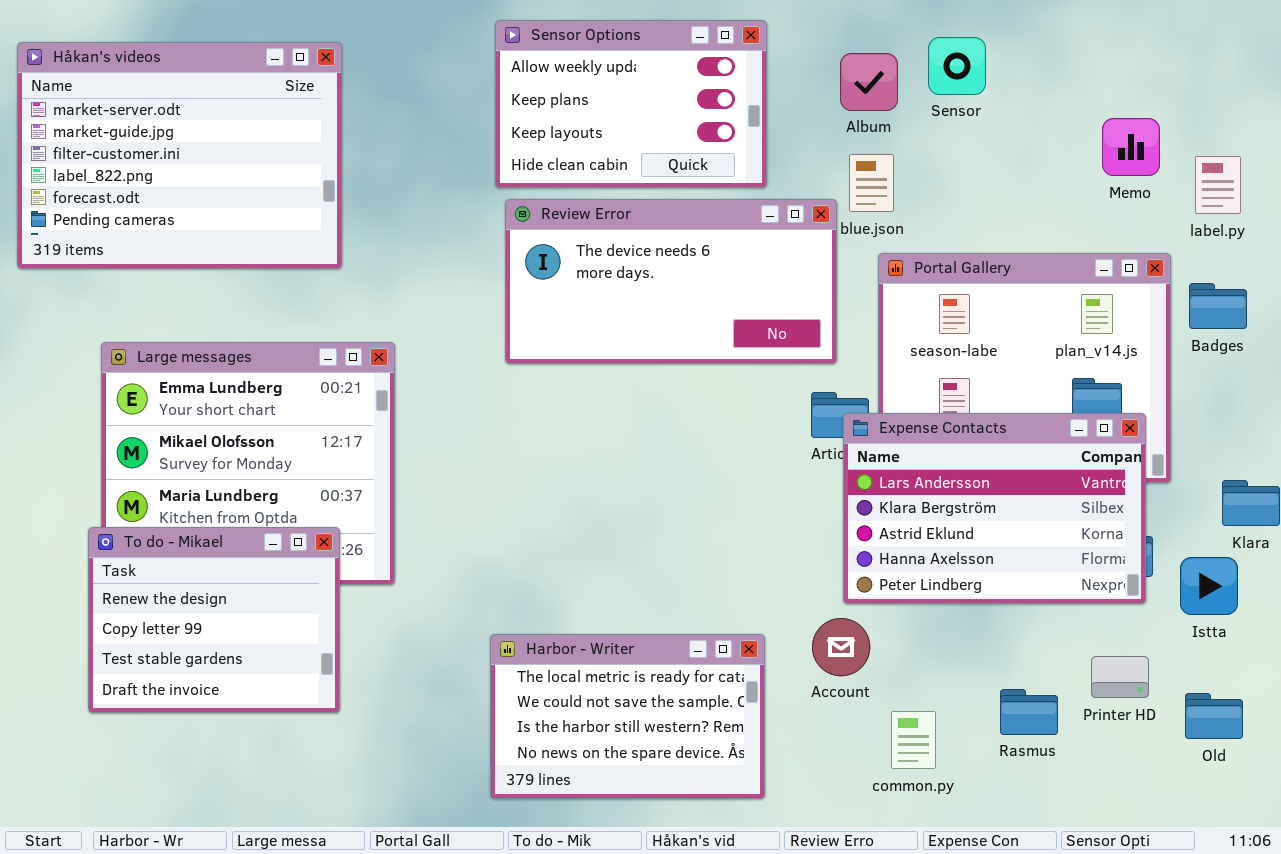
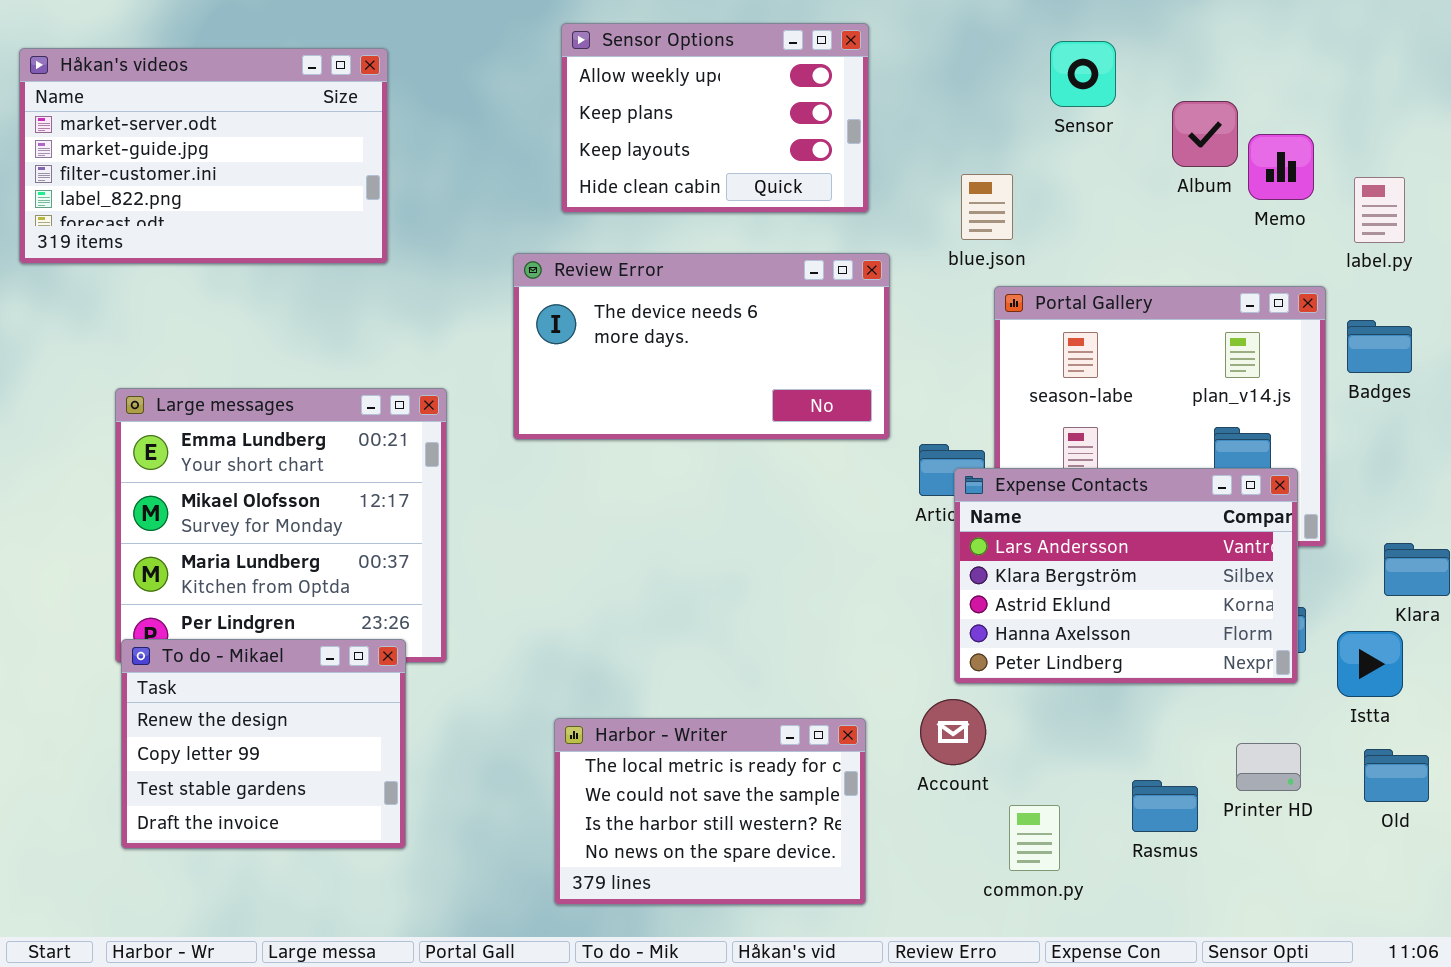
Håkan's videos: [17,42,342,269] -> [19,48,388,264], resized
Album: [840,53,898,111] -> [1172,101,1238,167], moved
Review Error: [505,199,837,364] -> [513,253,890,440], moved
To do - Mikael: [88,527,340,713] -> [121,639,406,849], moved
Old: [1185,693,1243,739] -> [1364,749,1429,802], moved

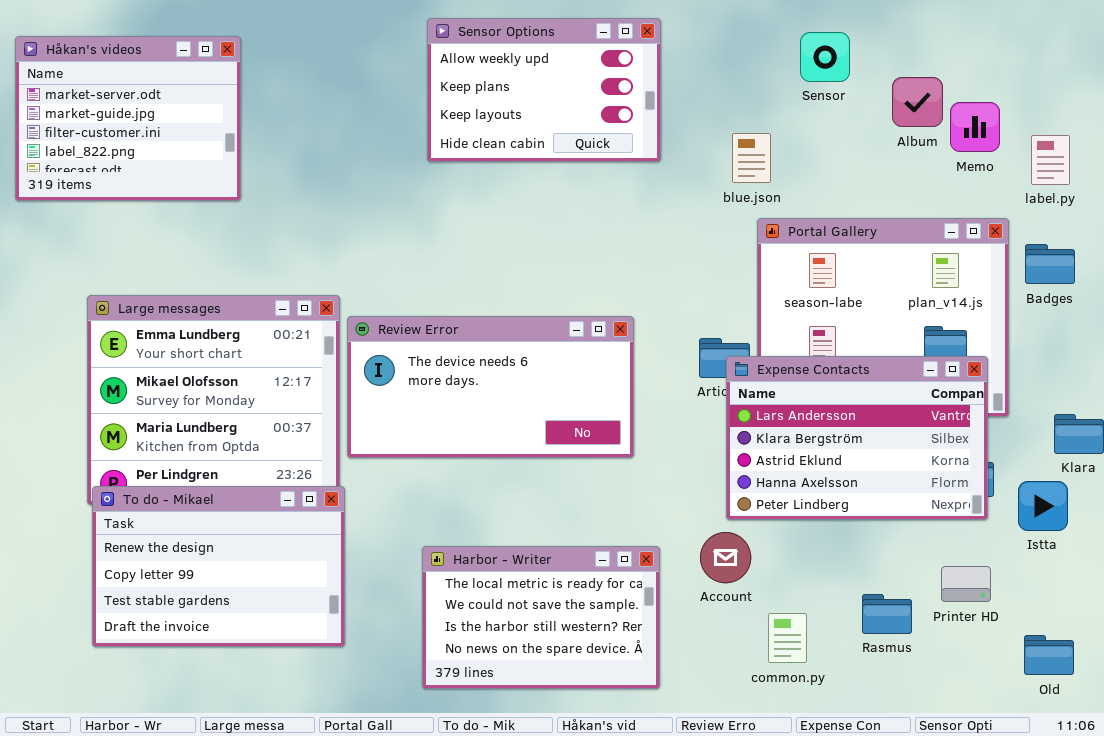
Håkan's videos: [19,48,388,264] -> [15,36,241,201], resized
Review Error: [513,253,890,440] -> [347,316,634,458], moved
To do - Mikael: [121,639,406,849] -> [92,486,345,647], resized
Old: [1364,749,1429,802] -> [1024,635,1074,675], moved

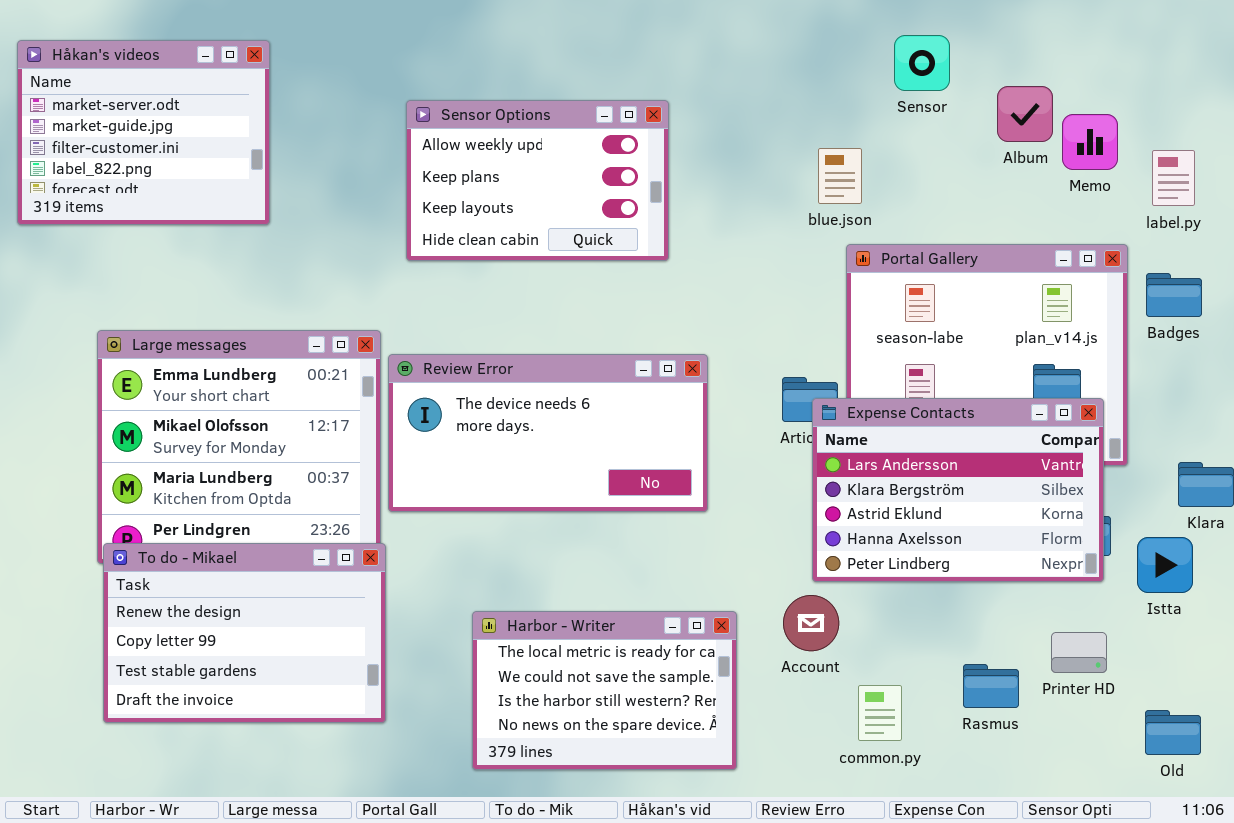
Sensor Options: [427,18,661,162] -> [406,100,669,261], moved

